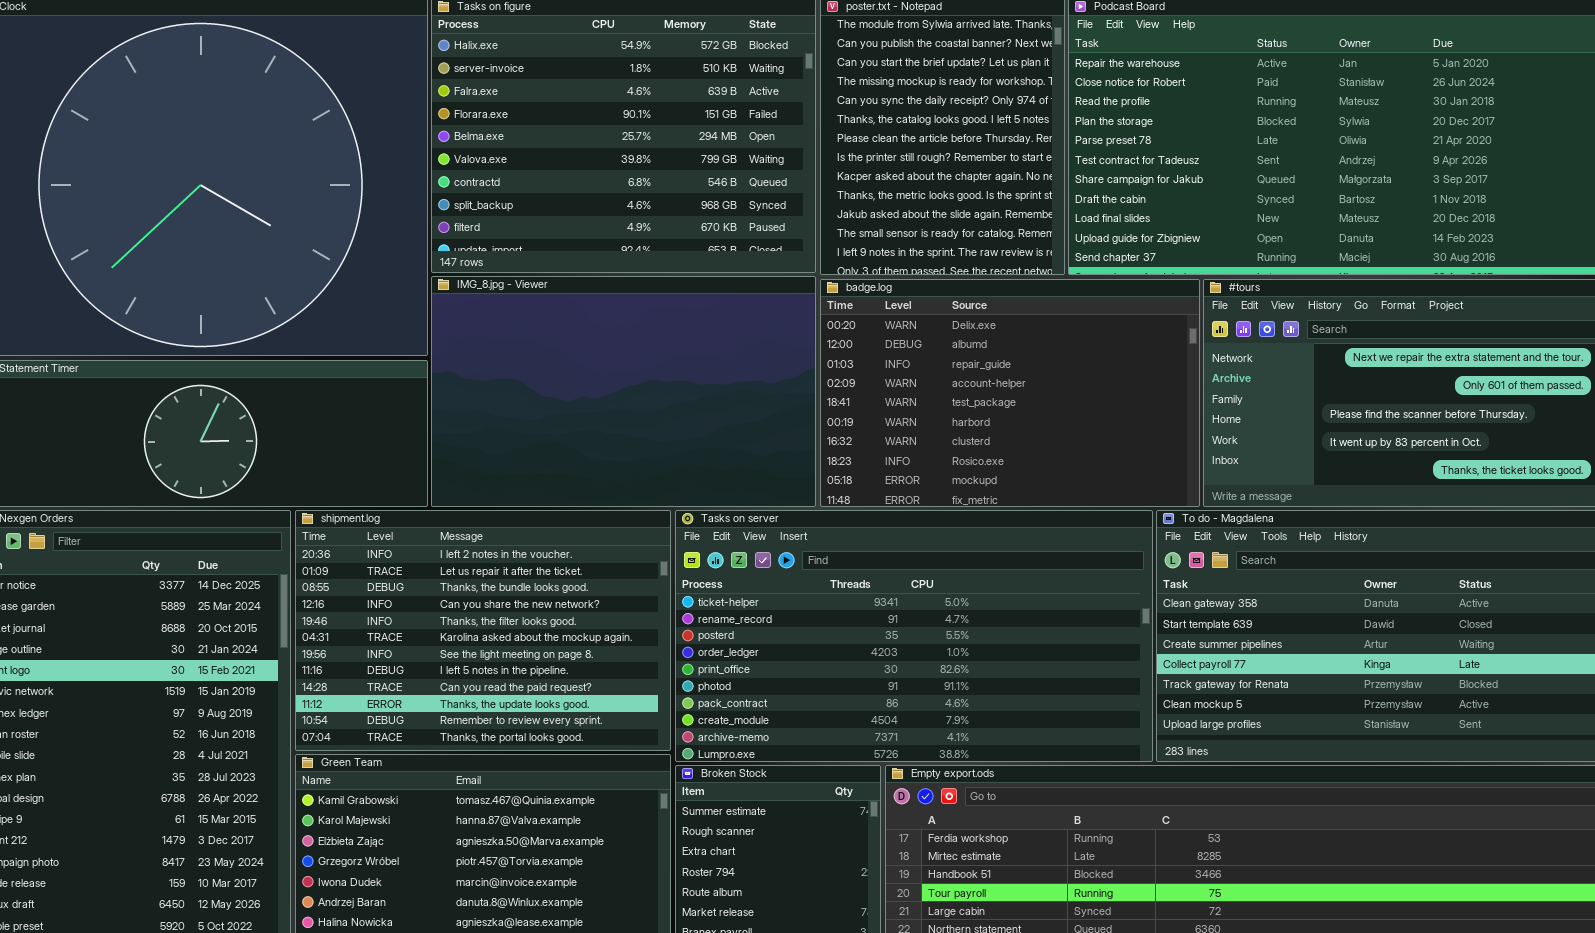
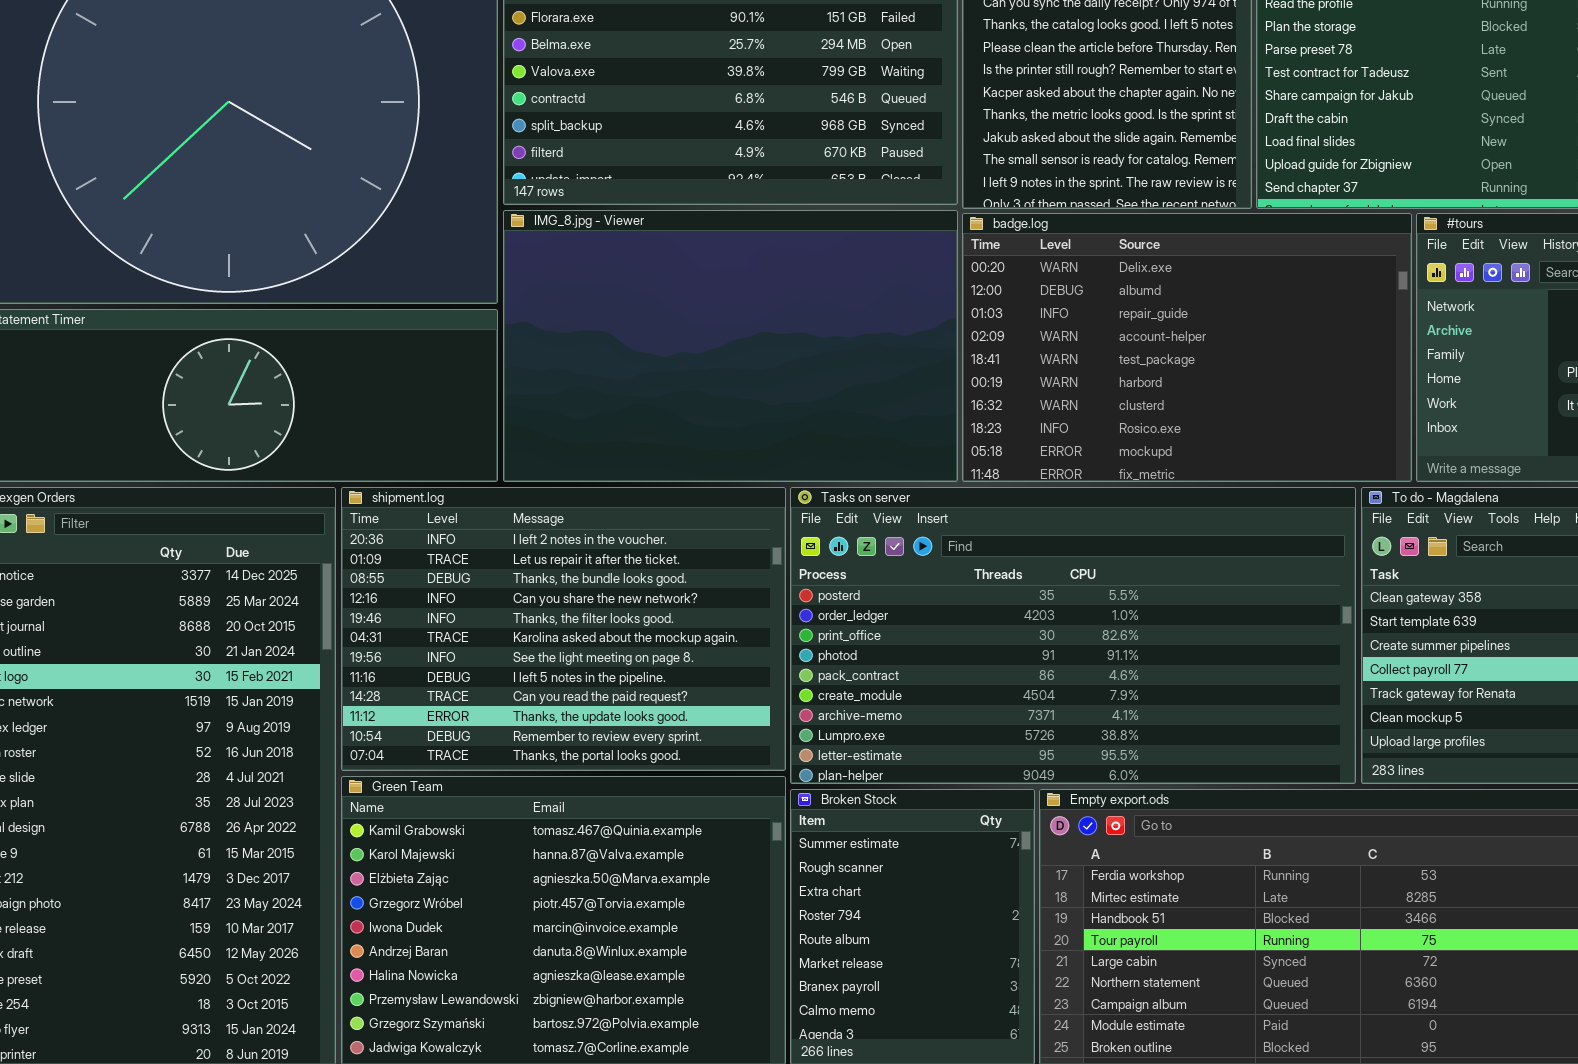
Tasks on server: [675,510,1153,762] -> [790,487,1356,784], scrolled down 2 rows

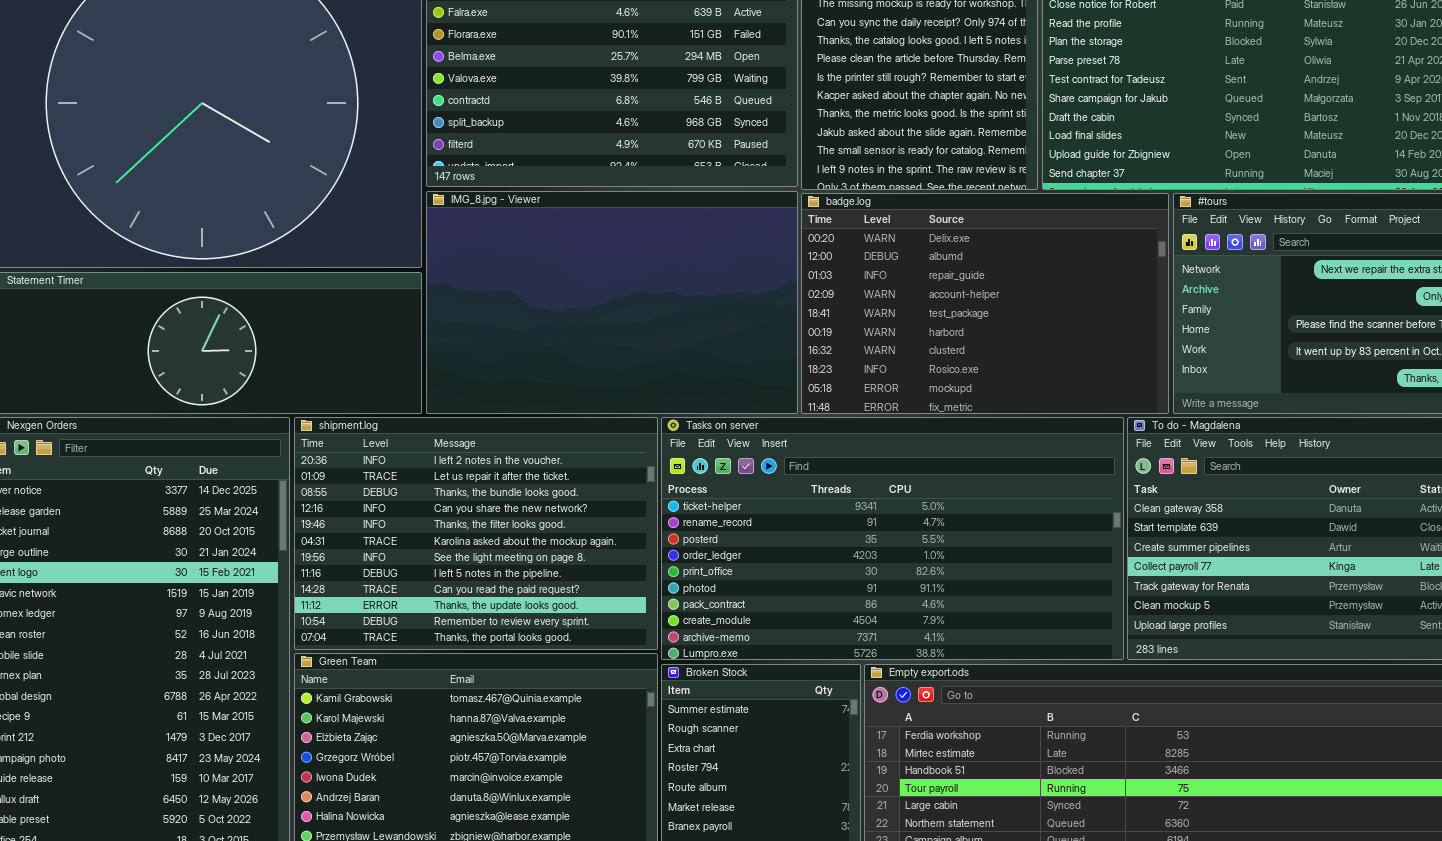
Tasks on server: [790,487,1356,784] -> [661,417,1124,660], scrolled up 2 rows

